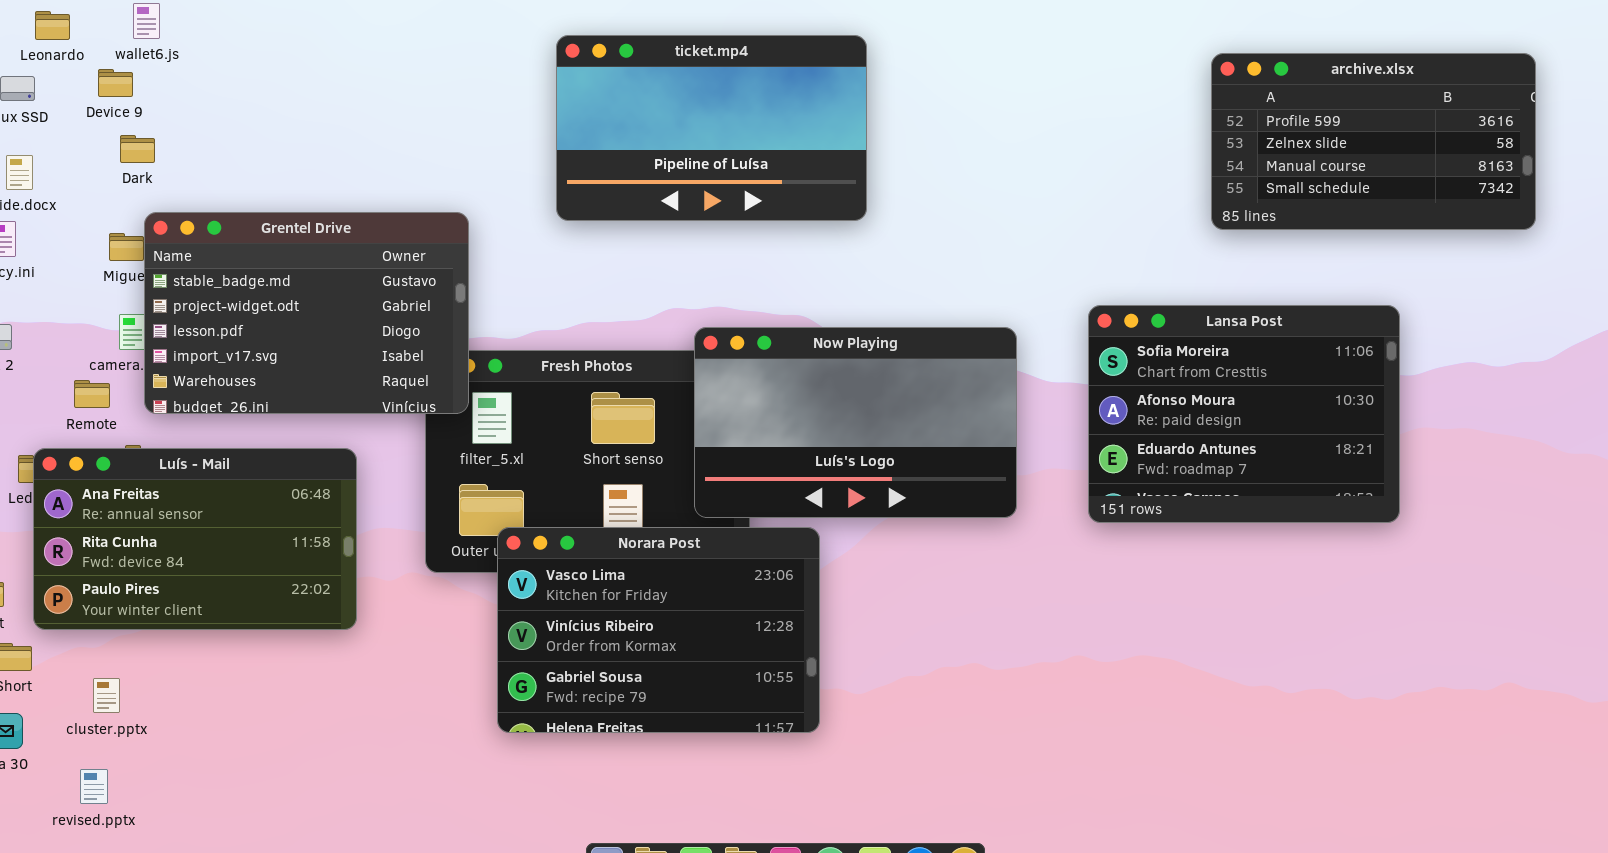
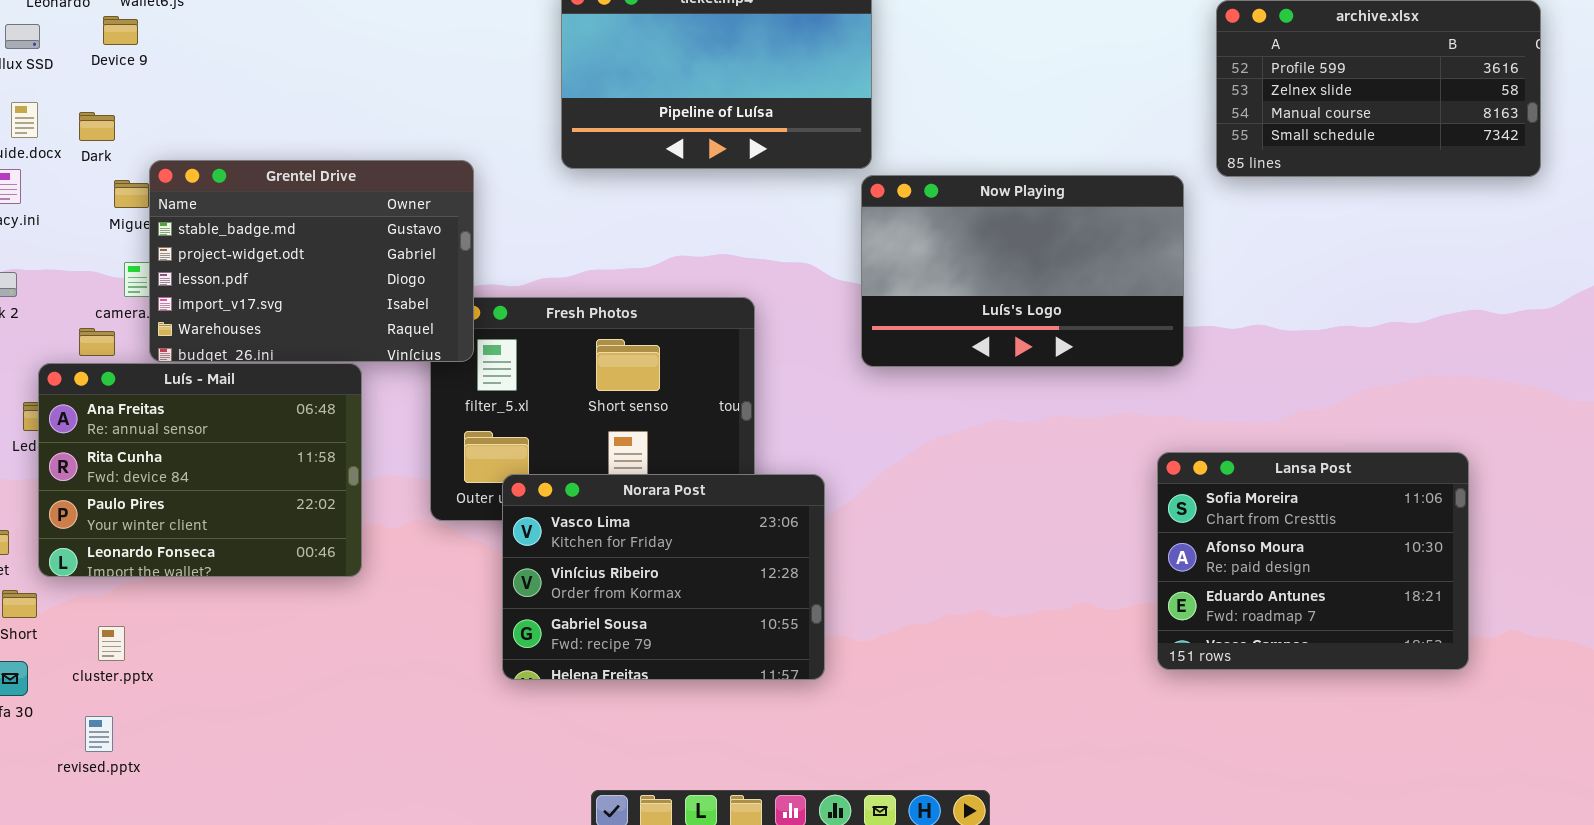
Dark: [120,135,155,163] -> [79,112,115,141], moved
Lansa Post: [1088,305,1400,523] -> [1157,452,1469,670], moved
Now Playing: [694,327,1017,518] -> [861,175,1184,367], moved
Luís - Mail: [33,448,357,630] -> [38,363,362,577], resized

